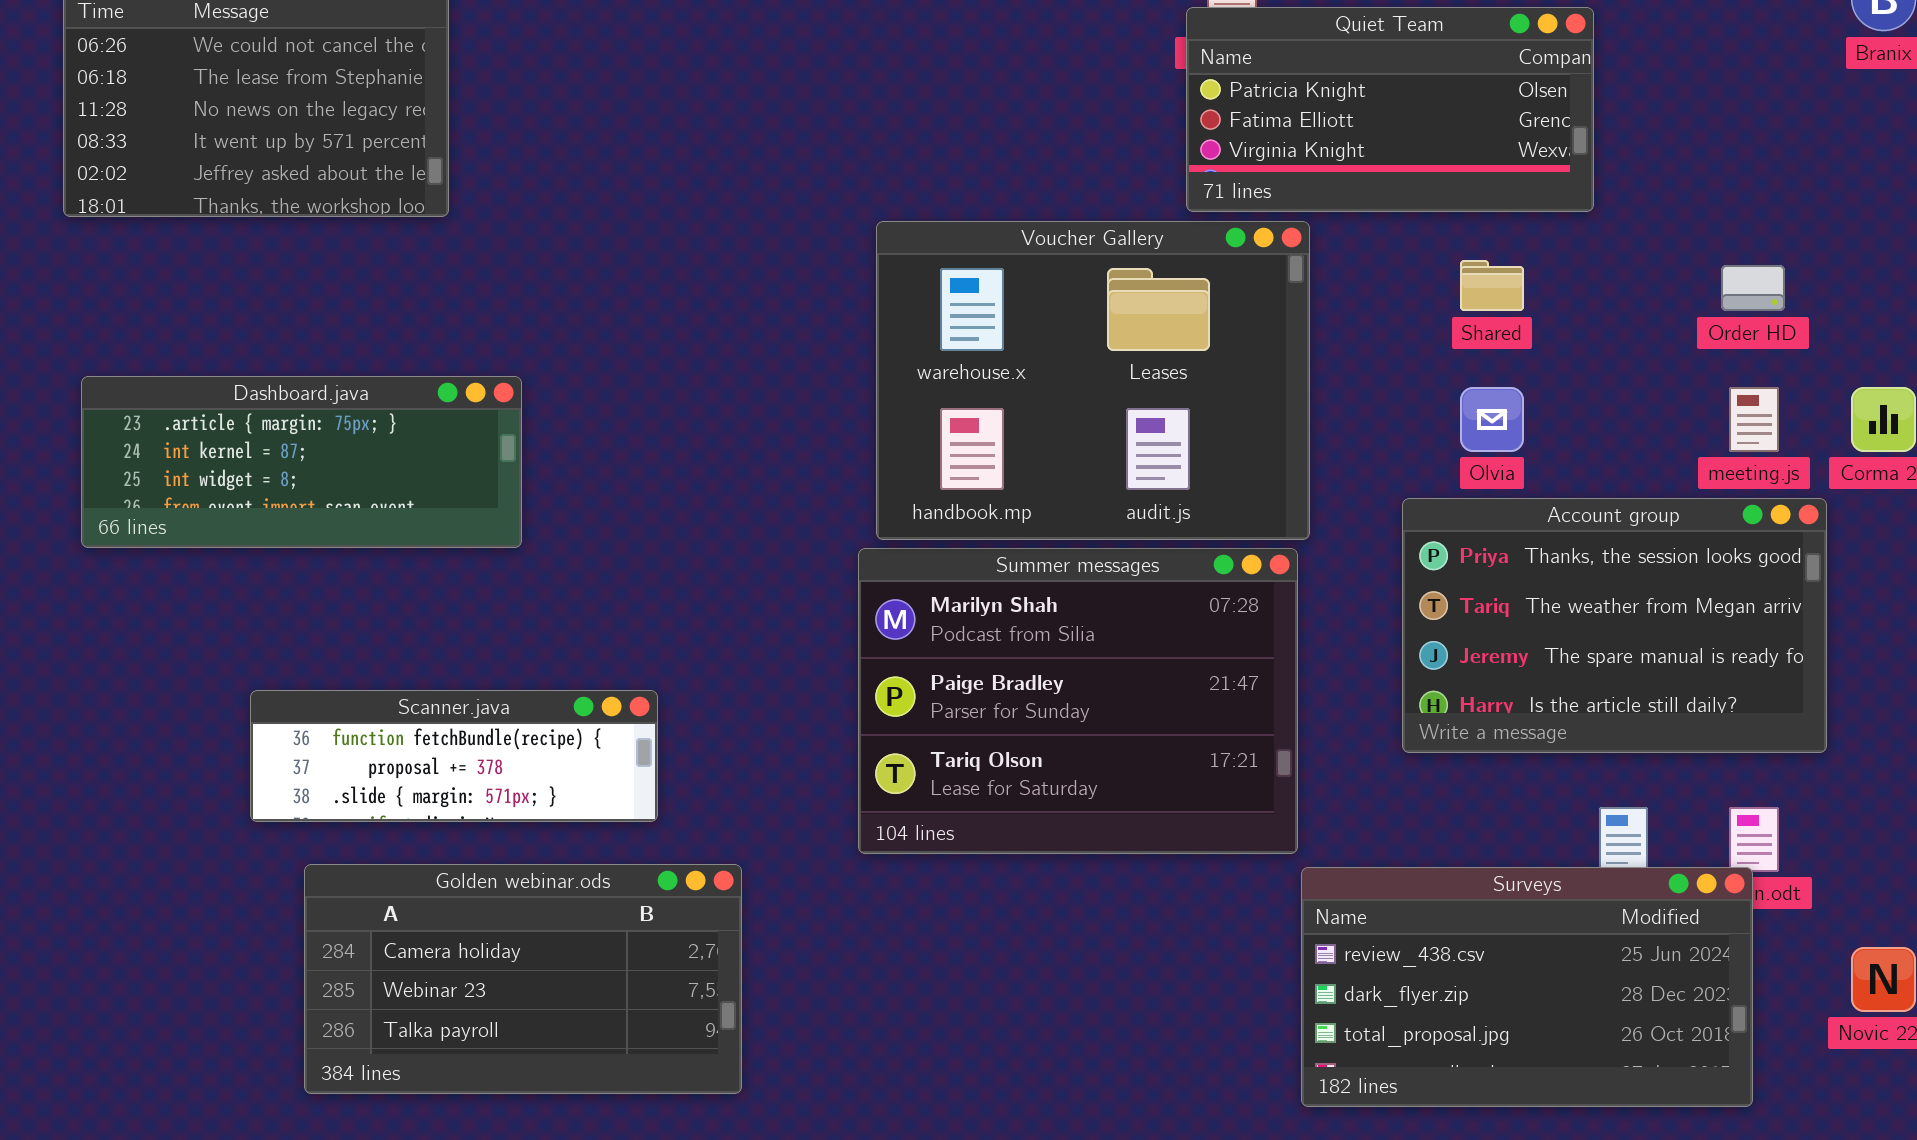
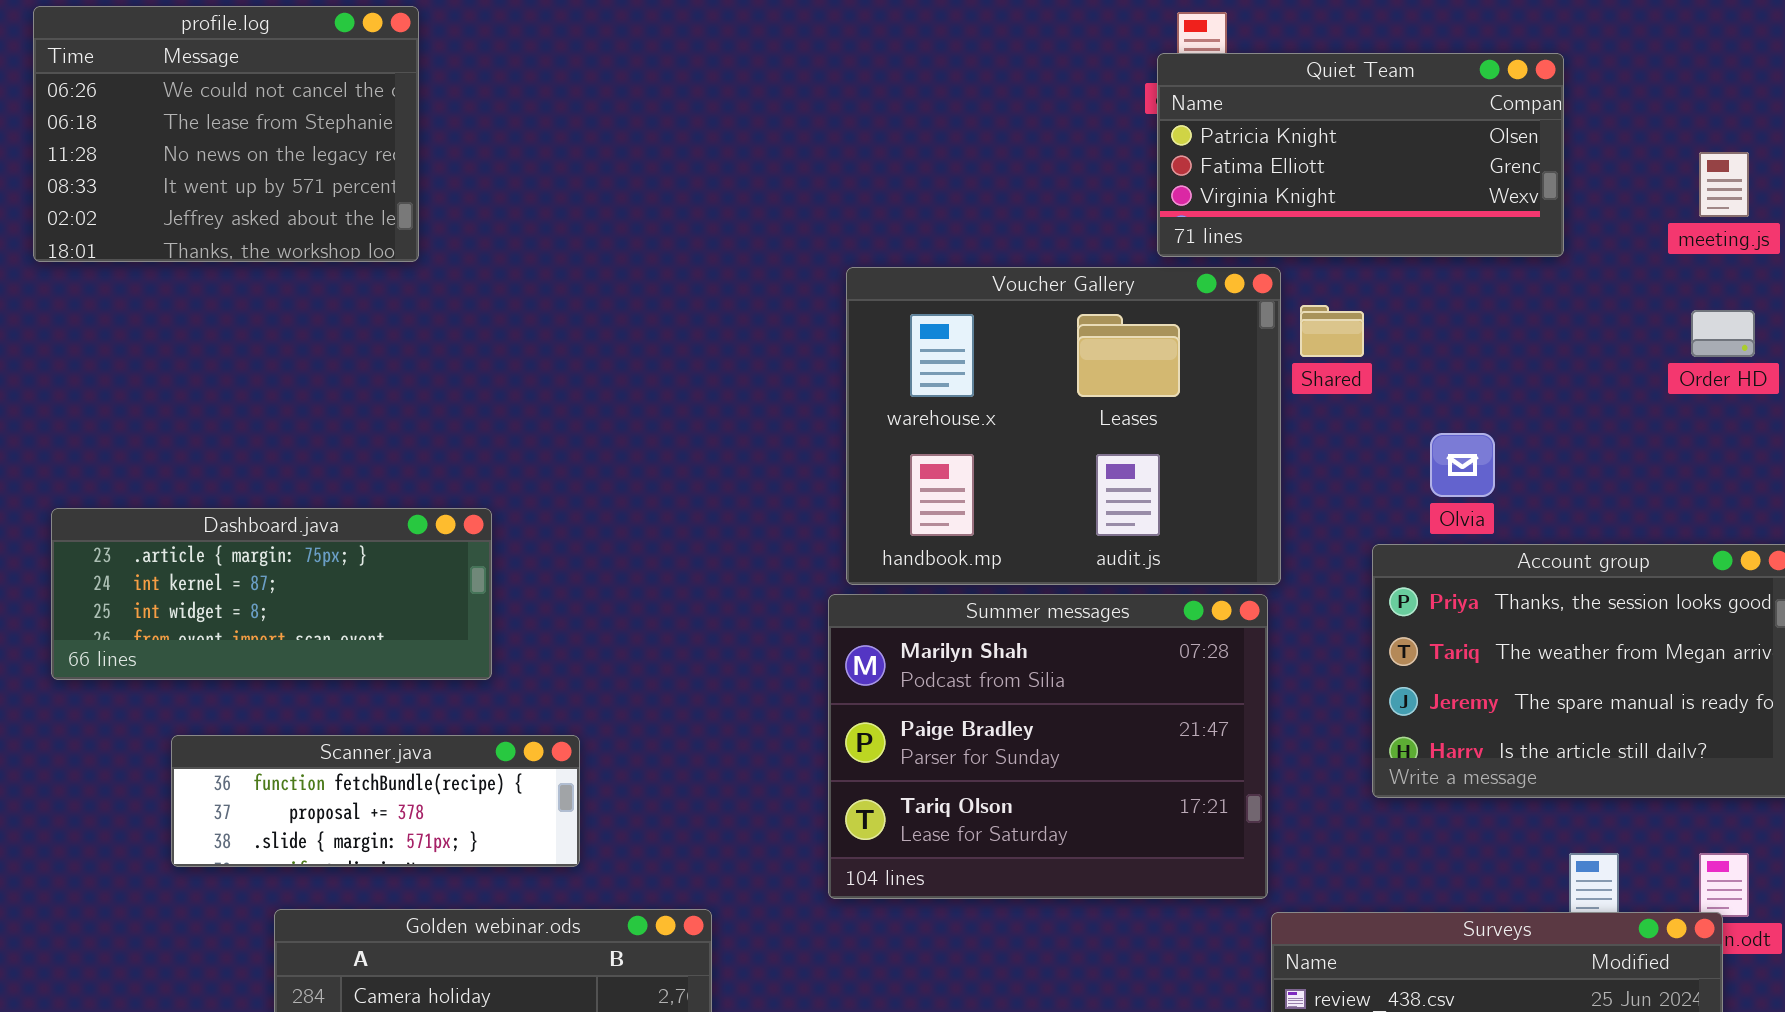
Shared: [1460,260,1524,311] -> [1300,305,1364,357], moved
Dashboard.java: [81,376,522,548] -> [51,508,492,680], moved
meeting.js: [1729,387,1779,452] -> [1699,152,1749,217], moved
Scanner.java: [250,690,658,822] -> [171,735,580,867], moved

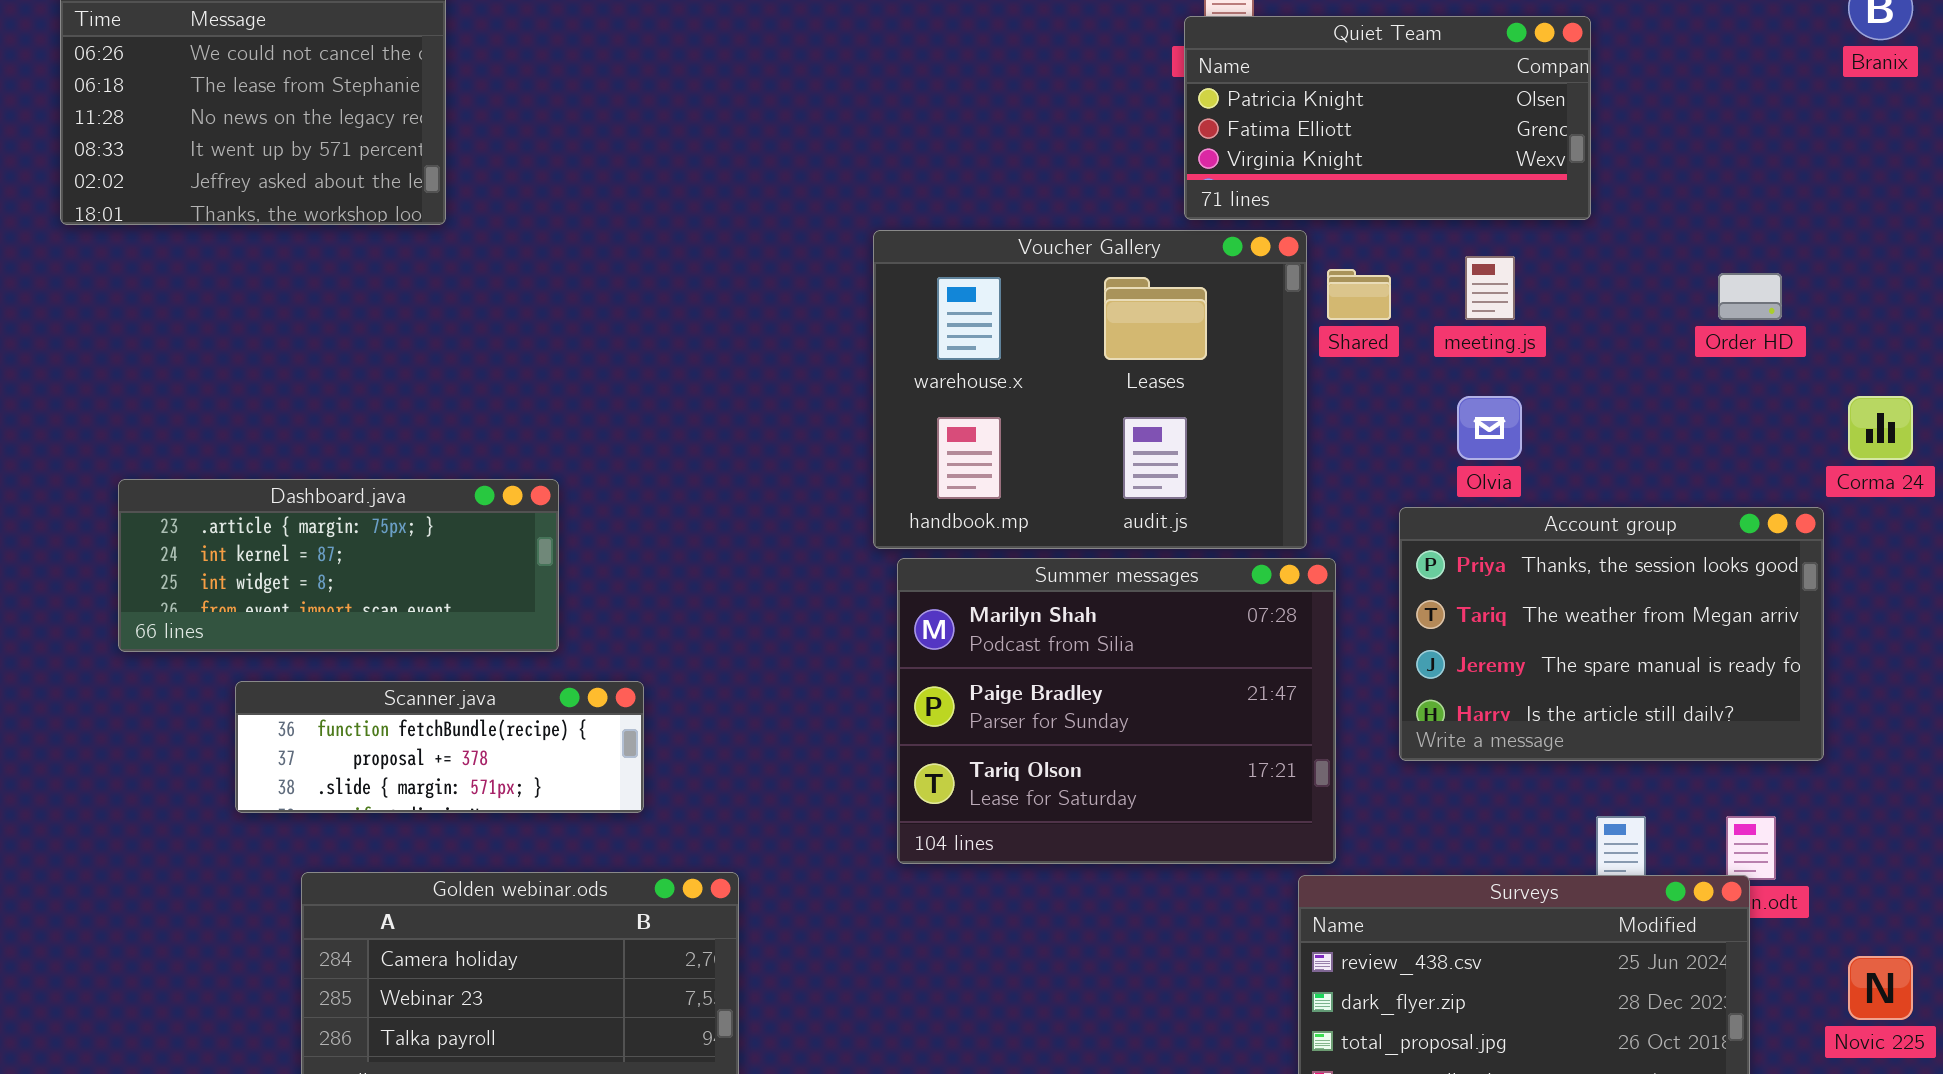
meeting.js: [1699,152,1749,217] -> [1465,256,1515,320], moved
Dashboard.java: [51,508,492,680] -> [118,479,559,652], moved
Summer messages: [828,594,1268,899] -> [897,558,1336,864], moved
Scanner.java: [171,735,580,867] -> [235,681,644,813], moved

